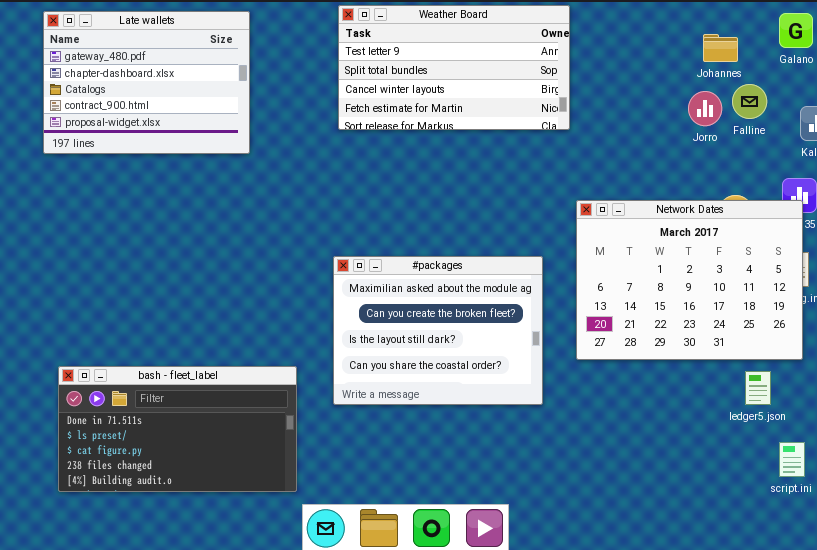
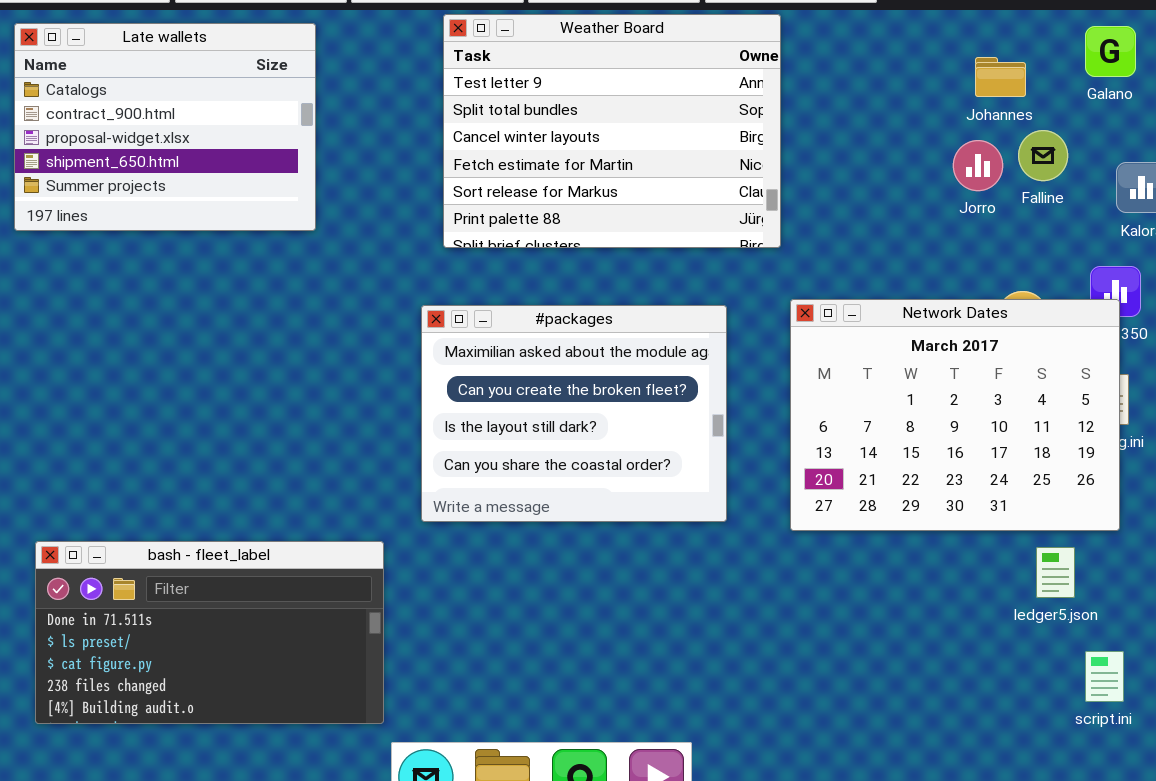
Weather Board: [338,5,570,130] -> [443,14,781,248], resized
Late wallets: [43,11,250,154] -> [14,23,316,231], scrolled down 2 rows
#packages: [333,256,543,405] -> [421,305,727,522], moved

